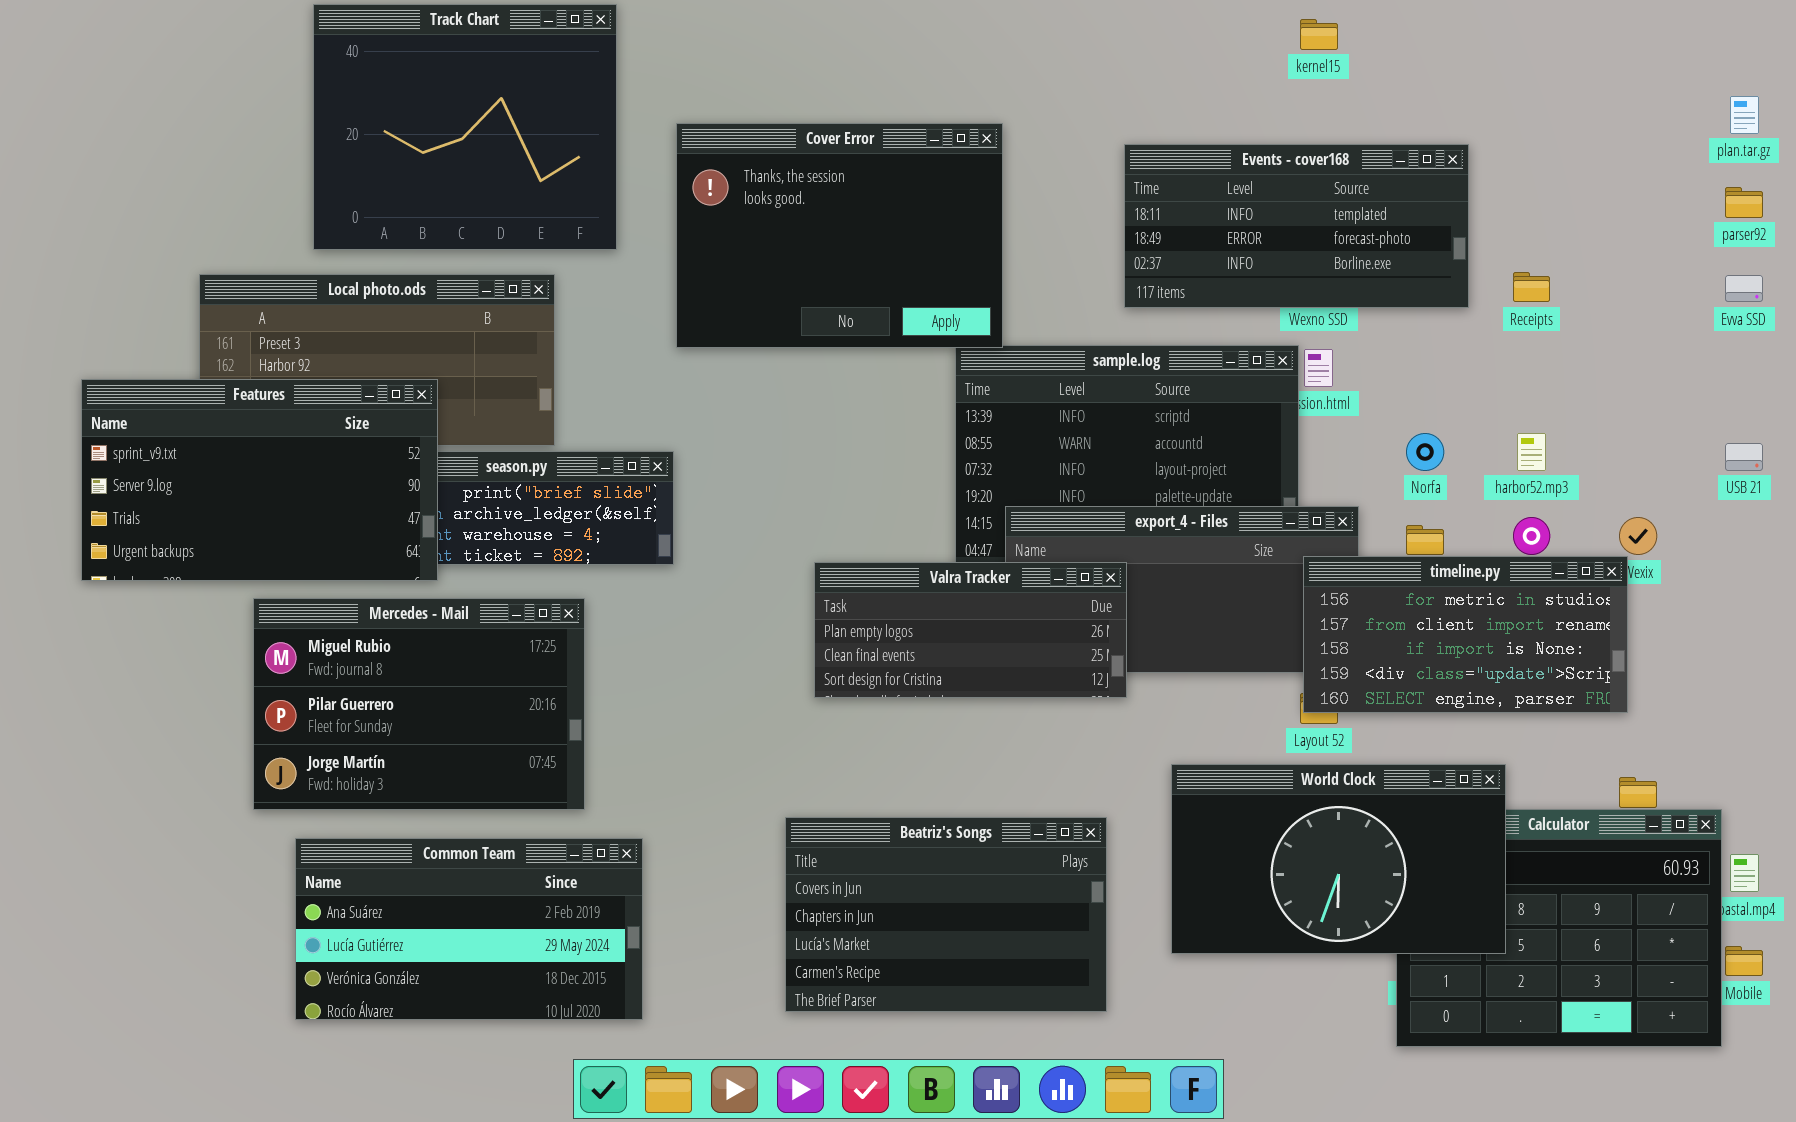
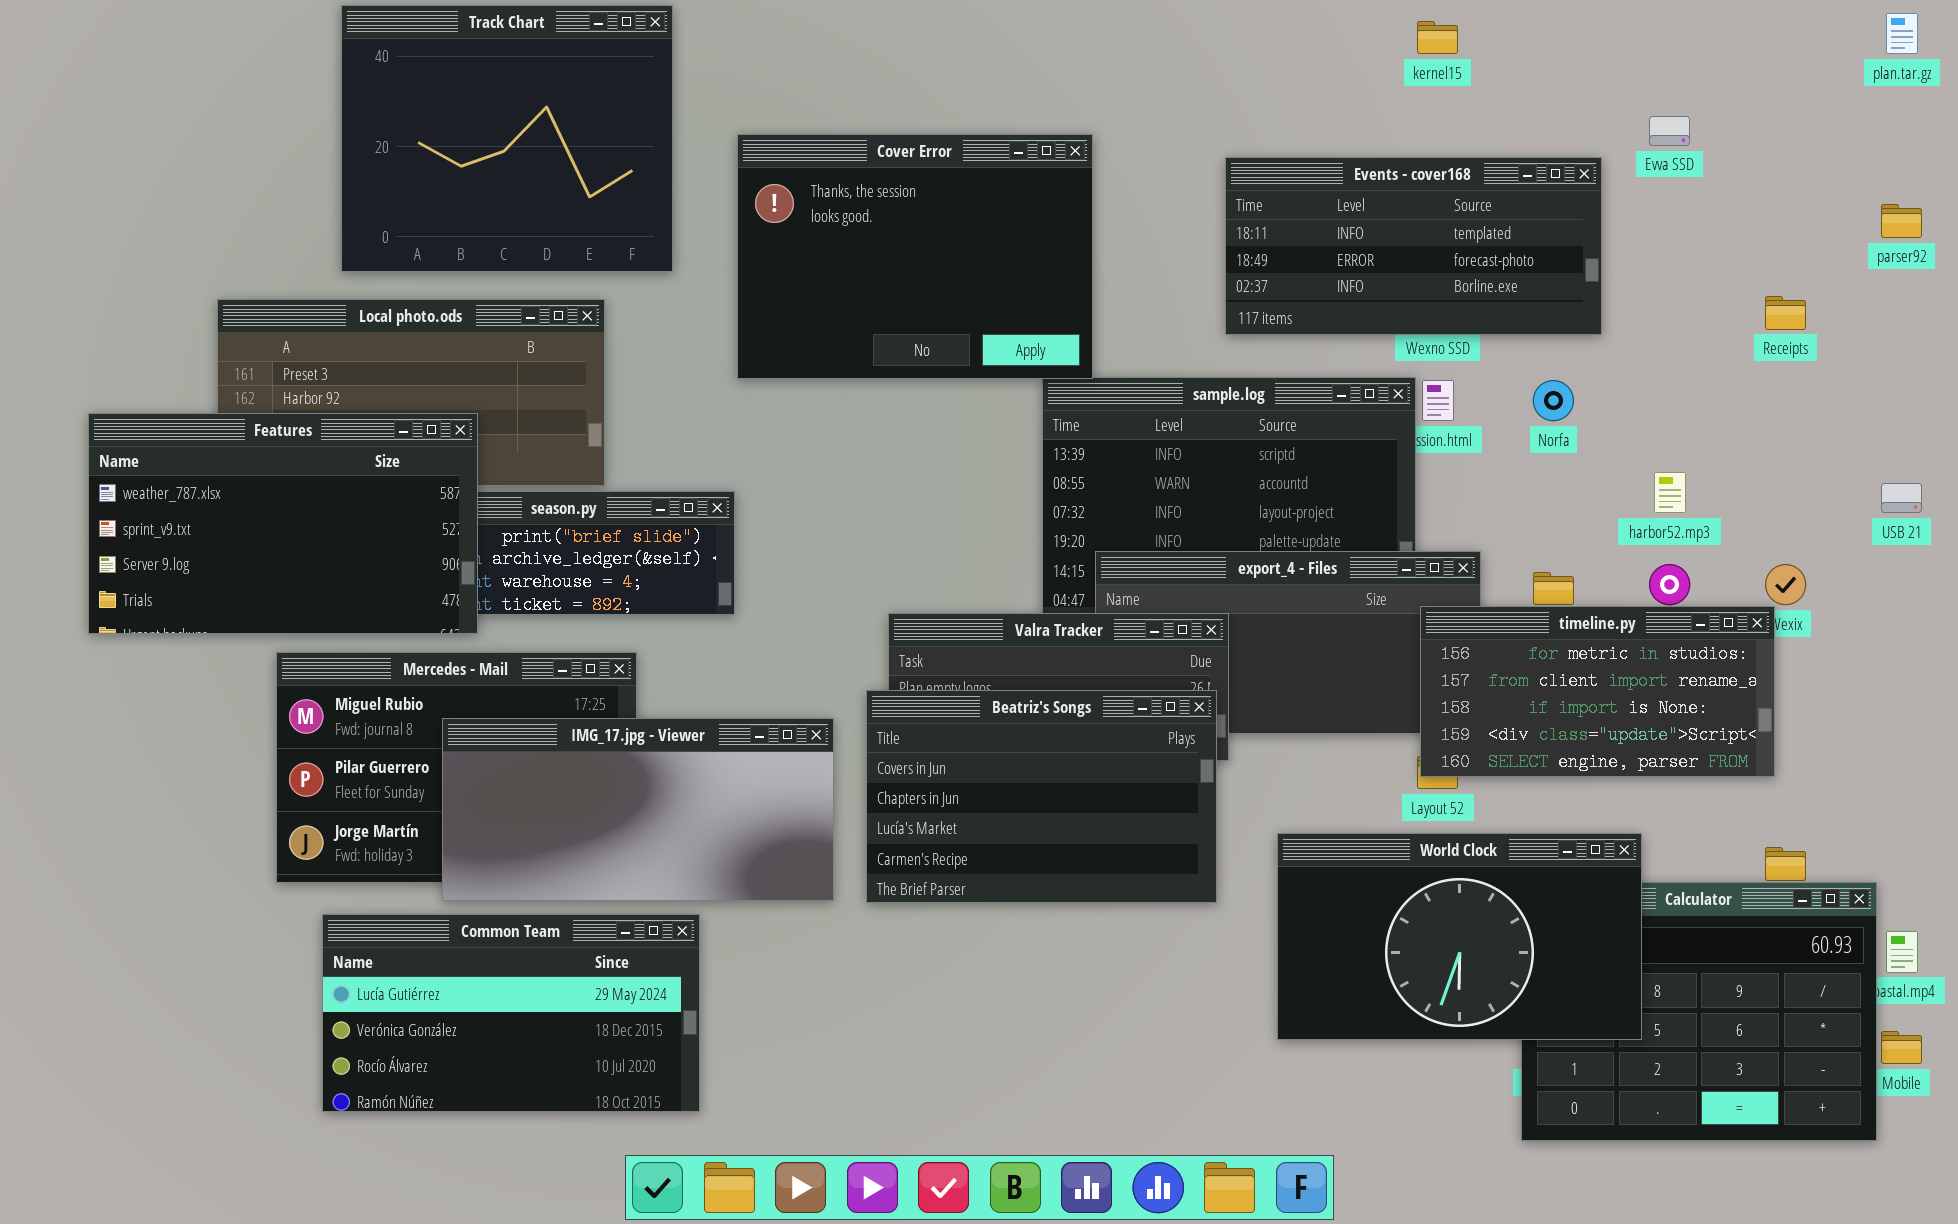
plan.tar.gz: [1730,96,1759,134] -> [1886,13,1918,54], moved
Receipts: [1513,272,1550,302] -> [1765,296,1806,330], moved
Evva SSD: [1725,275,1763,302] -> [1649,116,1690,146], moved
Features: [81,379,438,581] -> [88,413,478,634], scrolled up 1 row
Norfa: [1406,433,1444,471] -> [1533,380,1574,421], moved
IMG_17.jpg - Viewer: none -> [442,718,834,901], opened
Beatriz's Songs: [785,817,1107,1012] -> [866,690,1217,903], moved
Common Team: [295,838,643,1020] -> [322,914,700,1112], scrolled down 1 row

